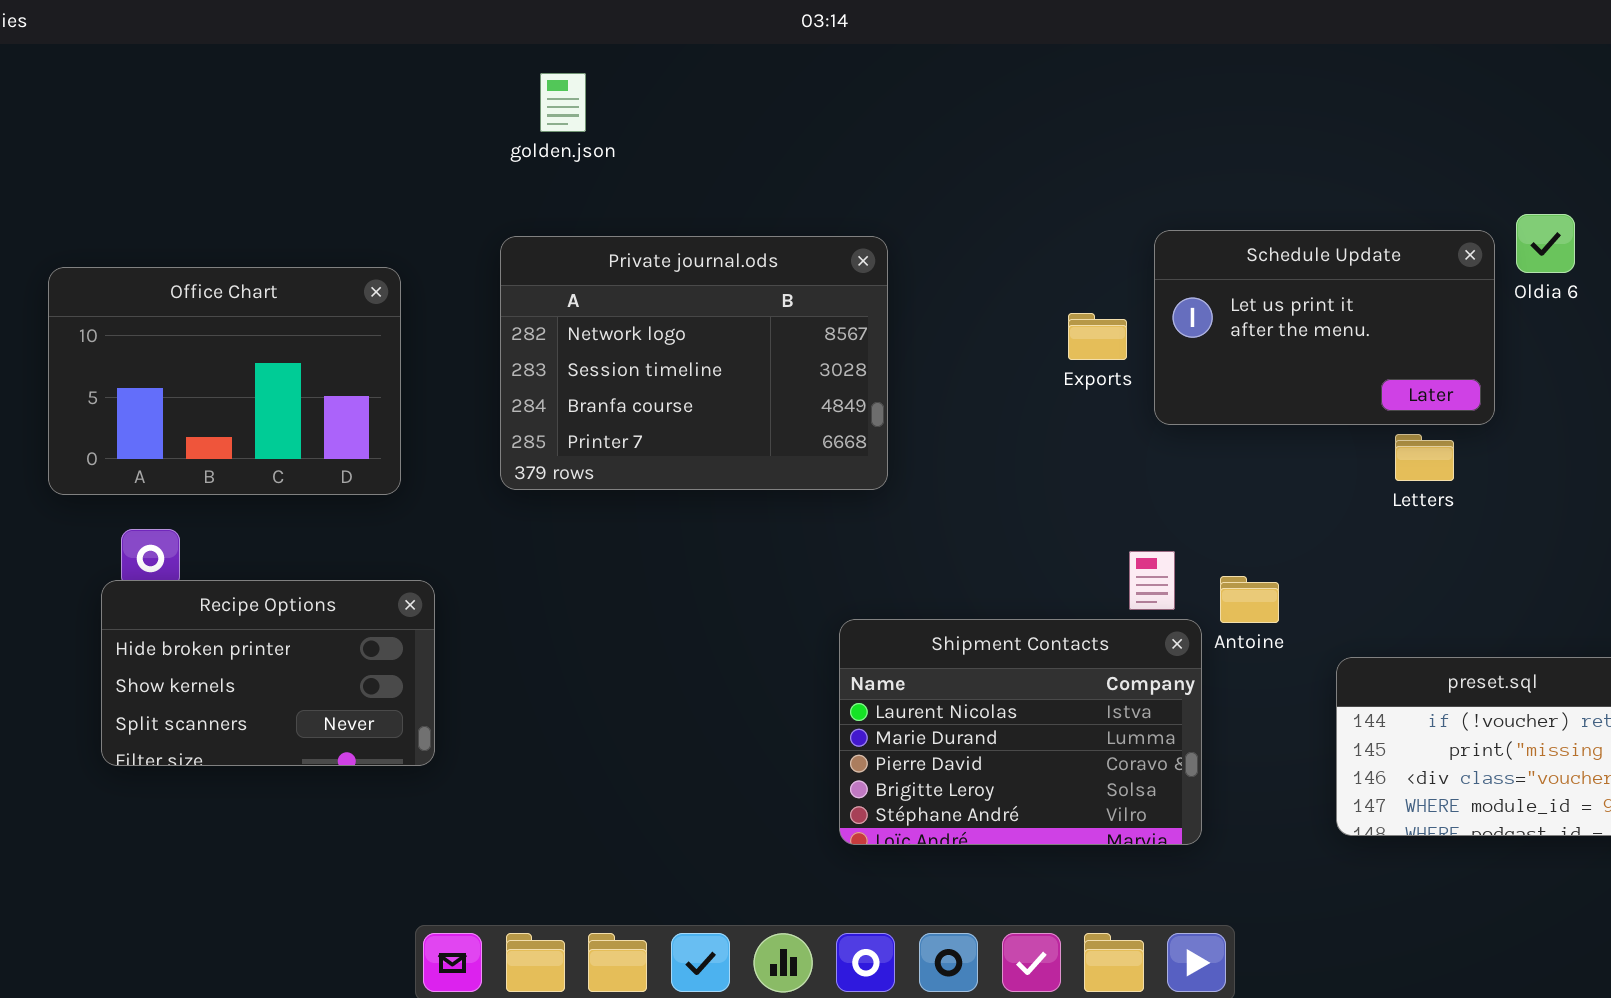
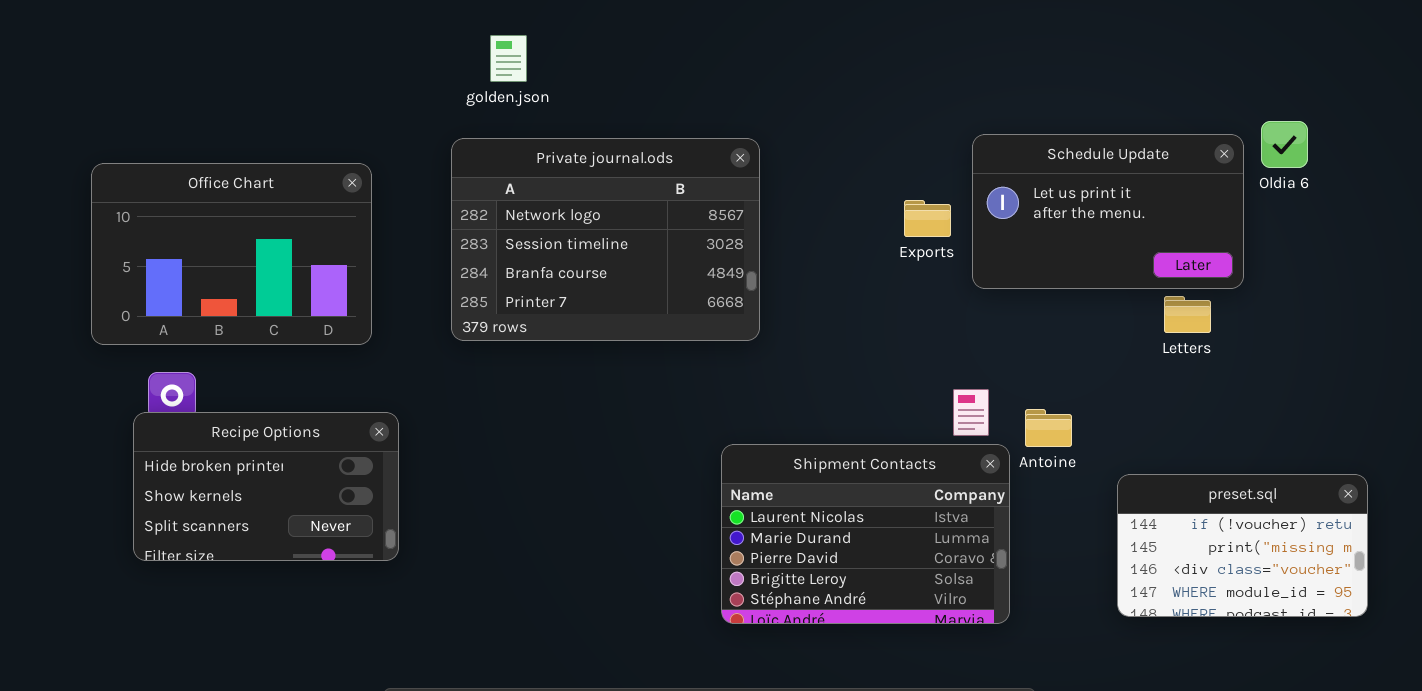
golden.json: [540,73,586,132] -> [490,35,527,82], moved

